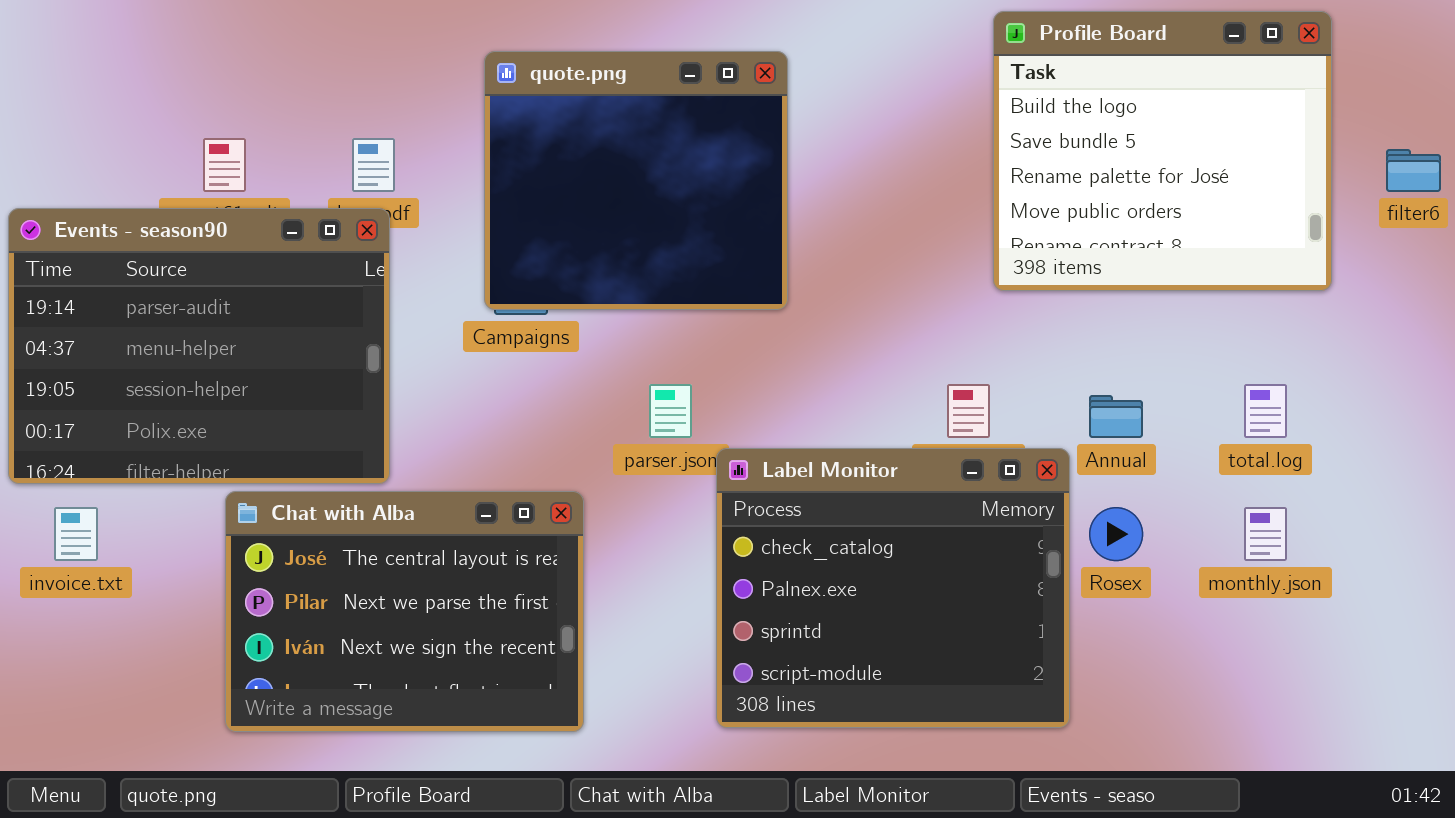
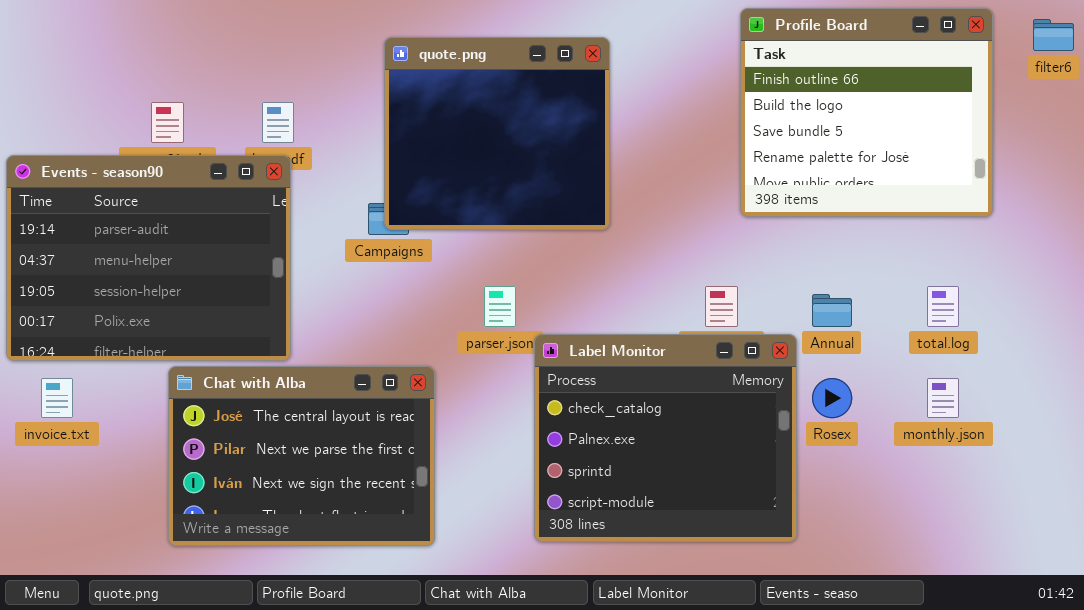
Profile Board: [993,11,1332,291] -> [740,8,993,217], scrolled up 1 row
quote.png: [484,51,788,310] -> [384,37,610,230], moved
filter6: [1386,149,1441,192] -> [1033,19,1074,51], moved

